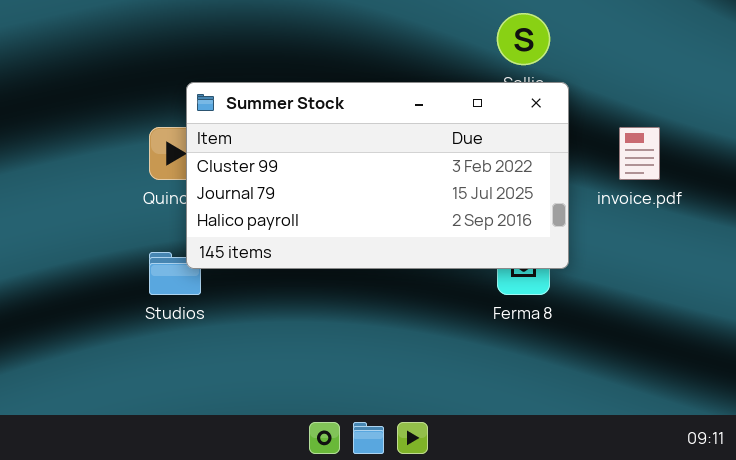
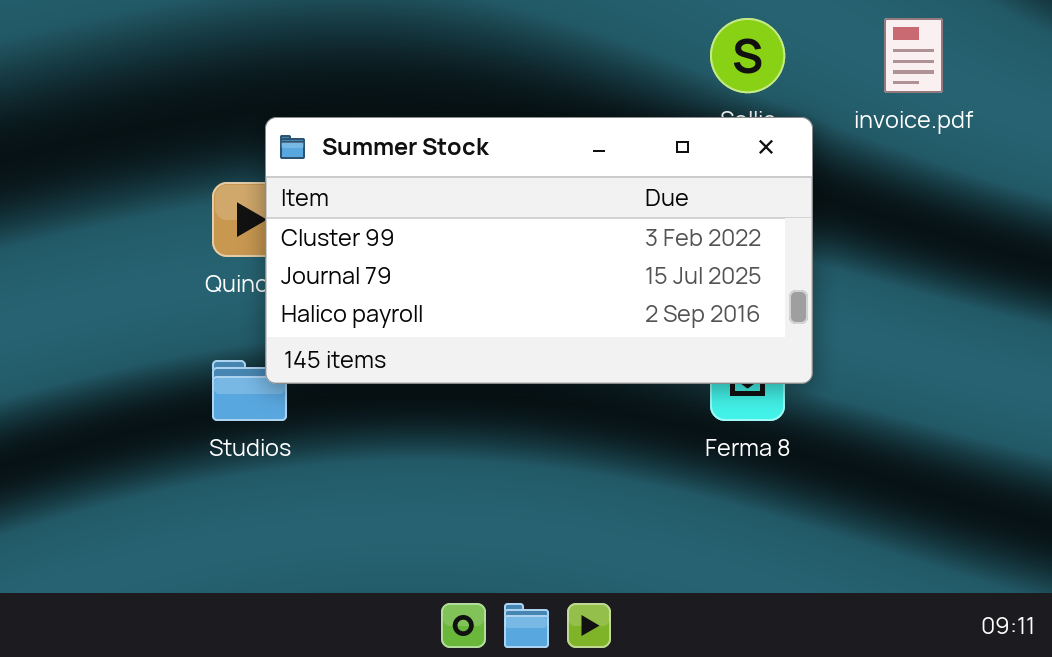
invoice.pdf: [619,127,660,180] -> [884,18,943,93], moved

